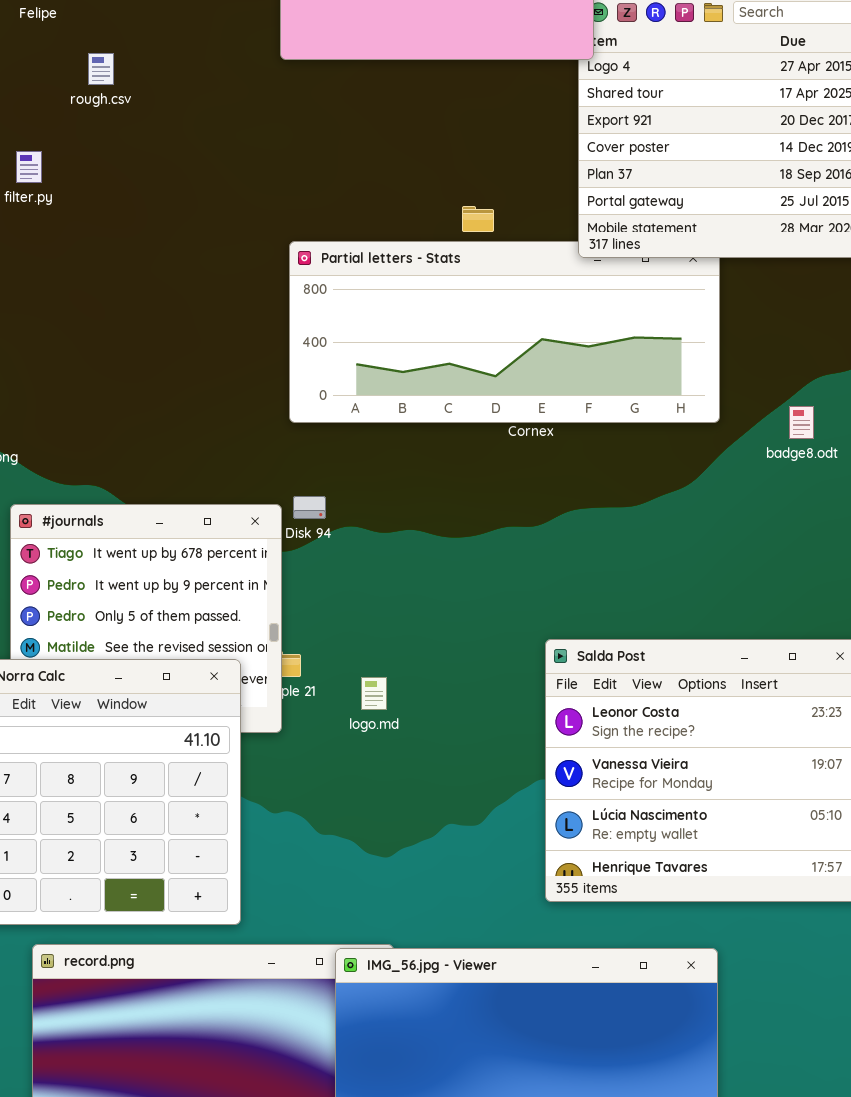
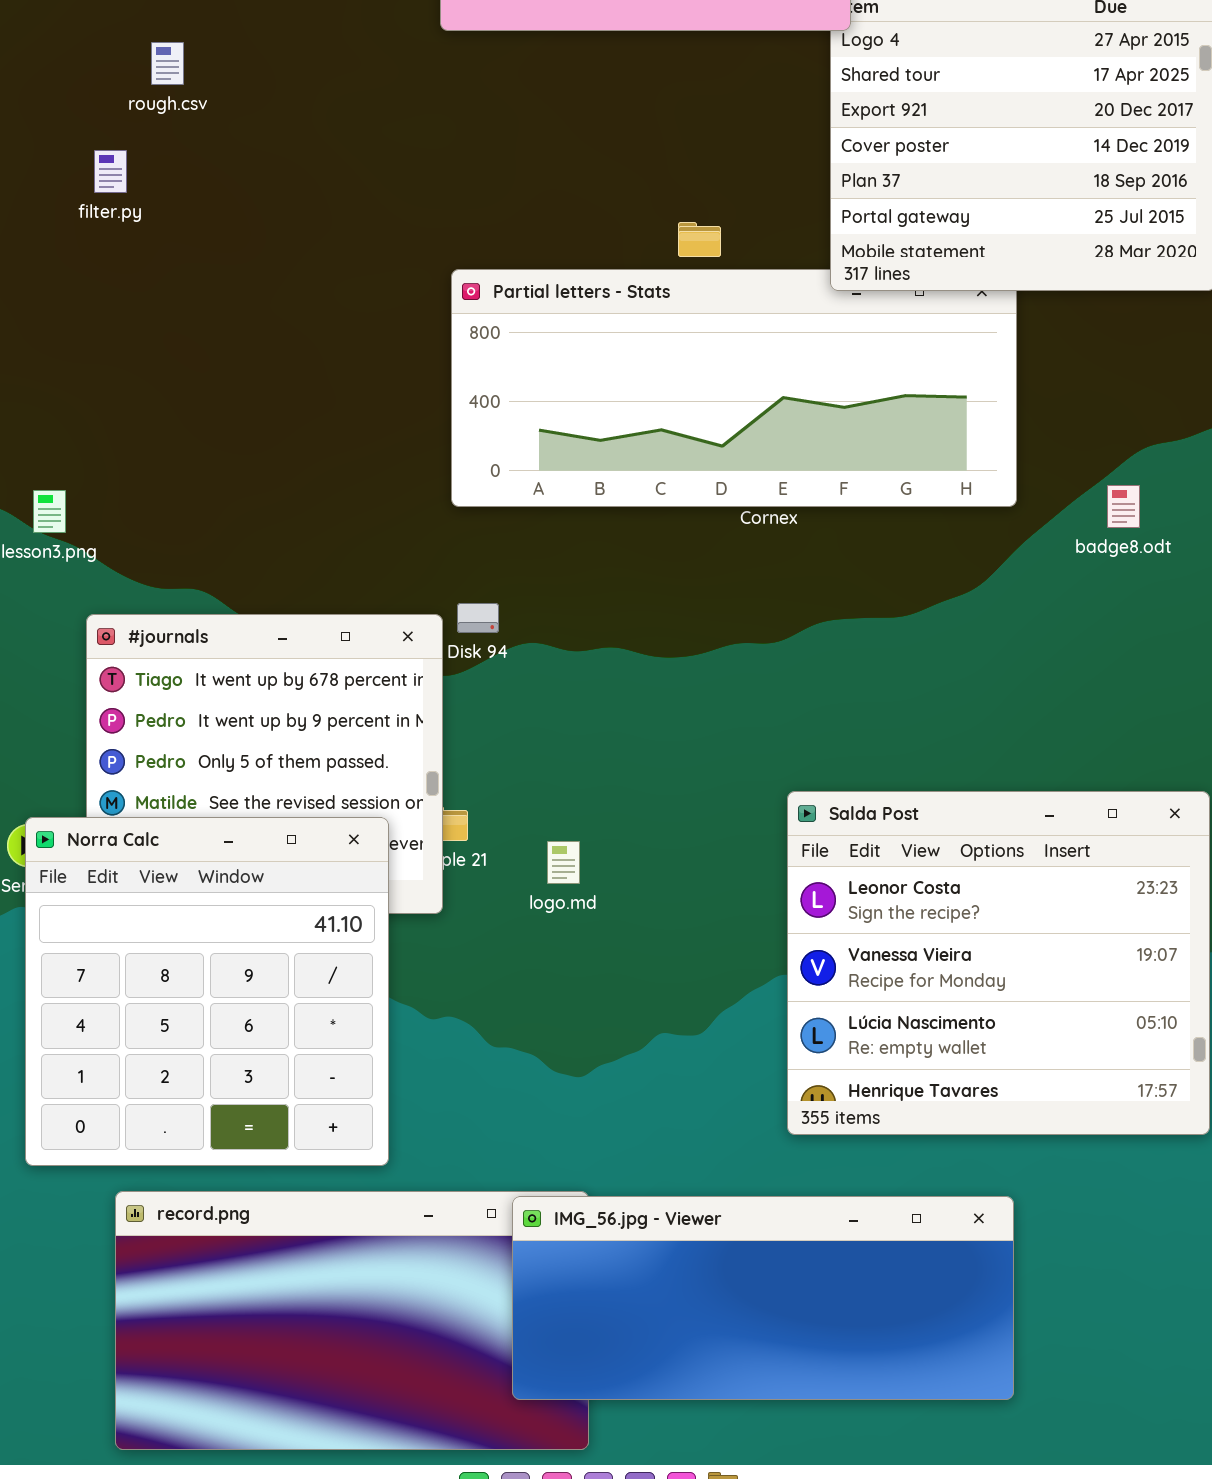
rough.csv: [88,53,114,85] -> [151,42,184,85], moved

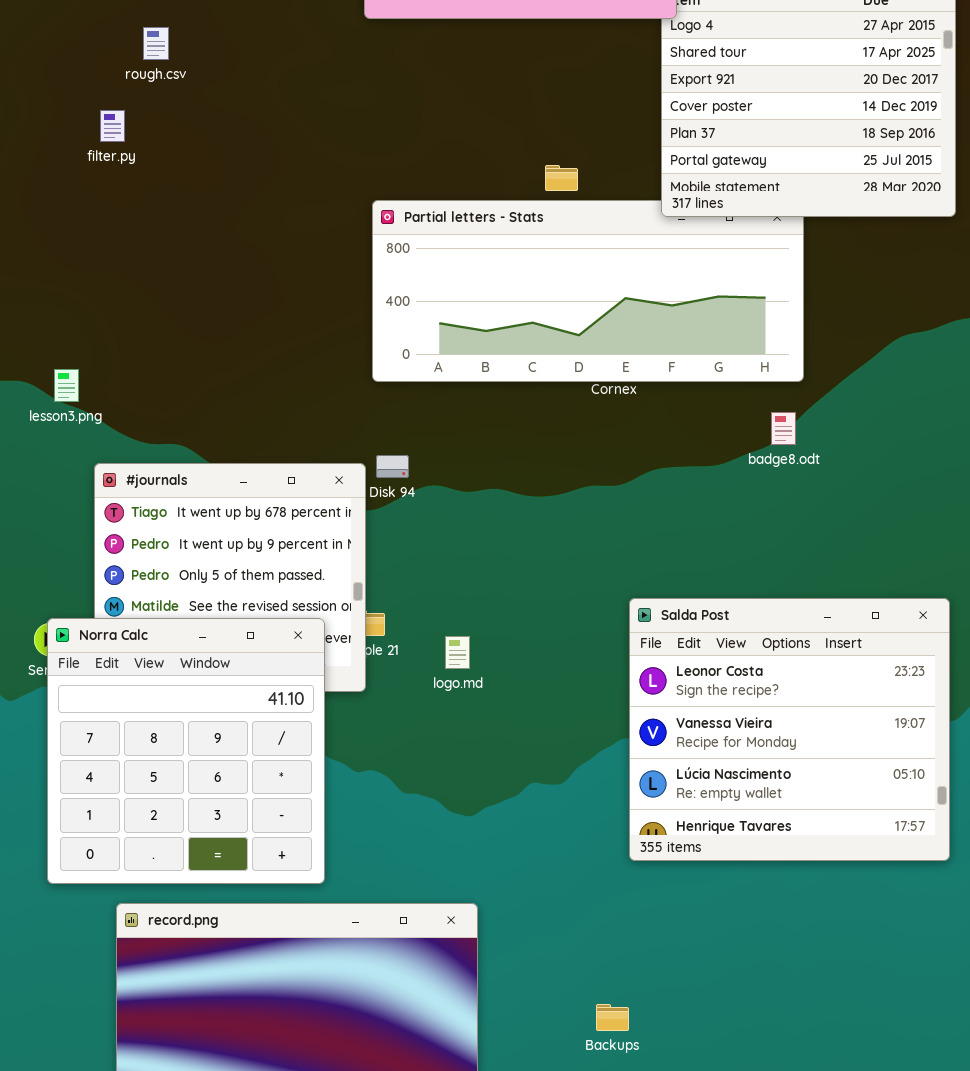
badge8.odt: [1107,485,1140,528] -> [771,412,796,445], moved
IMG_56.jpg - Viewer: [512,1196,1014,1400] -> none, closed

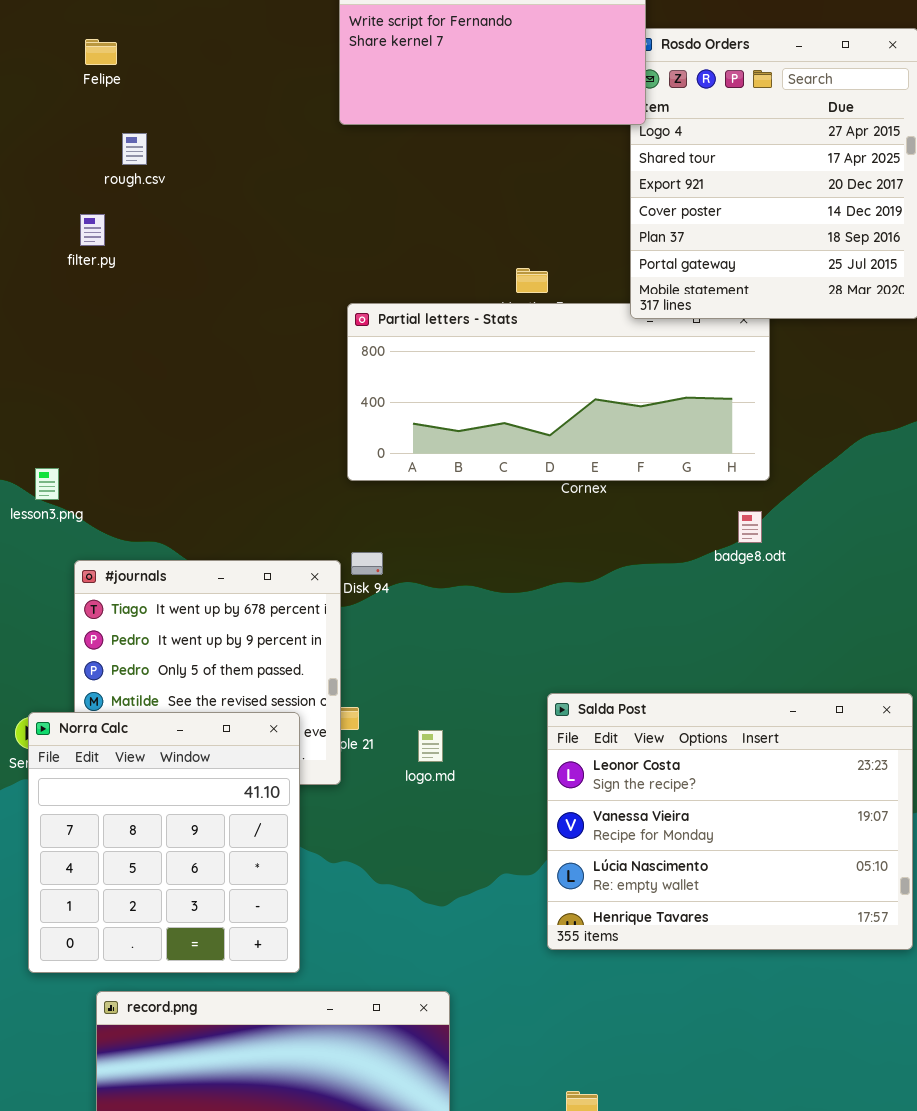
Salda Post: [629,598,950,861] -> [547,693,913,950], resized

